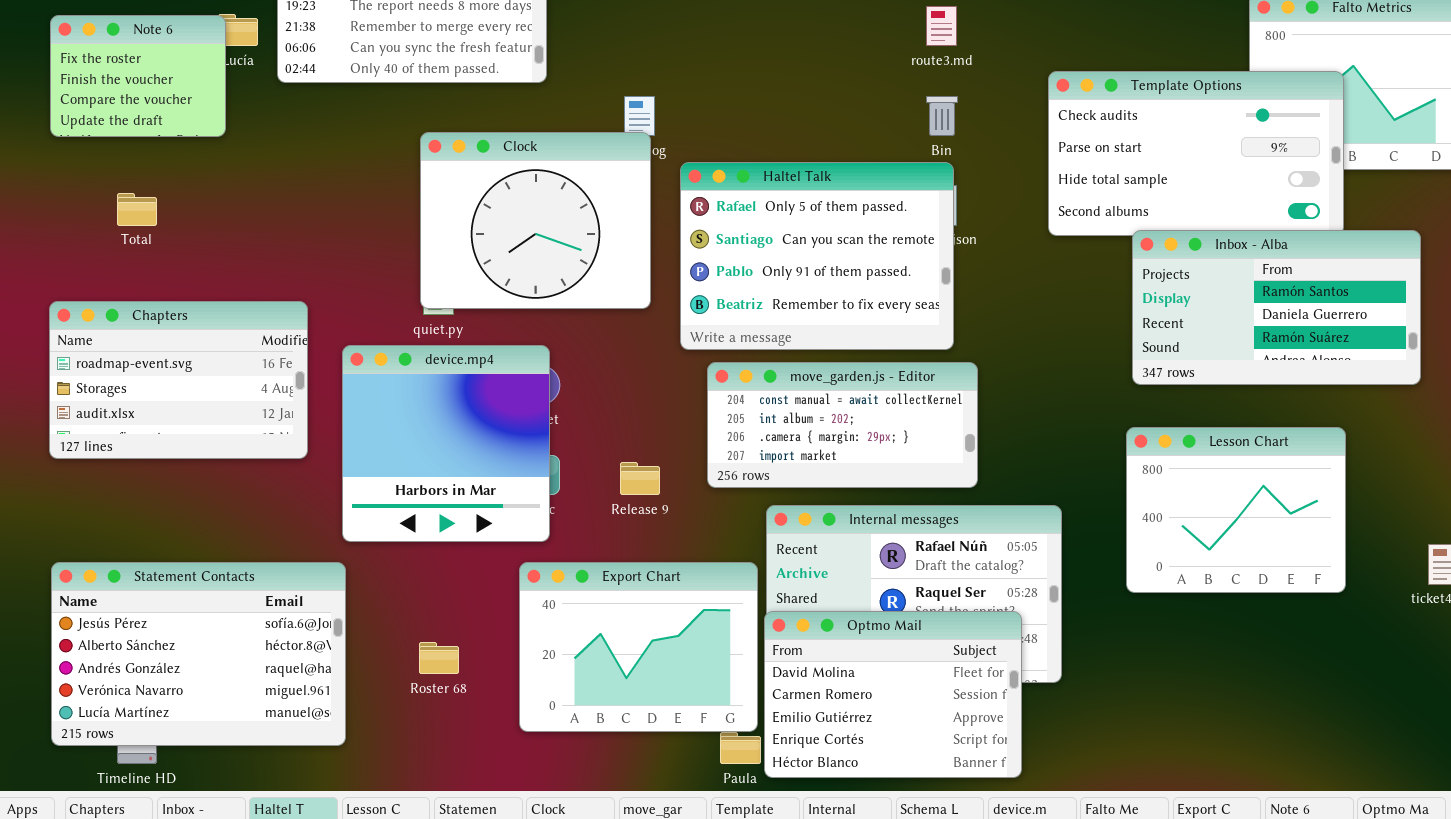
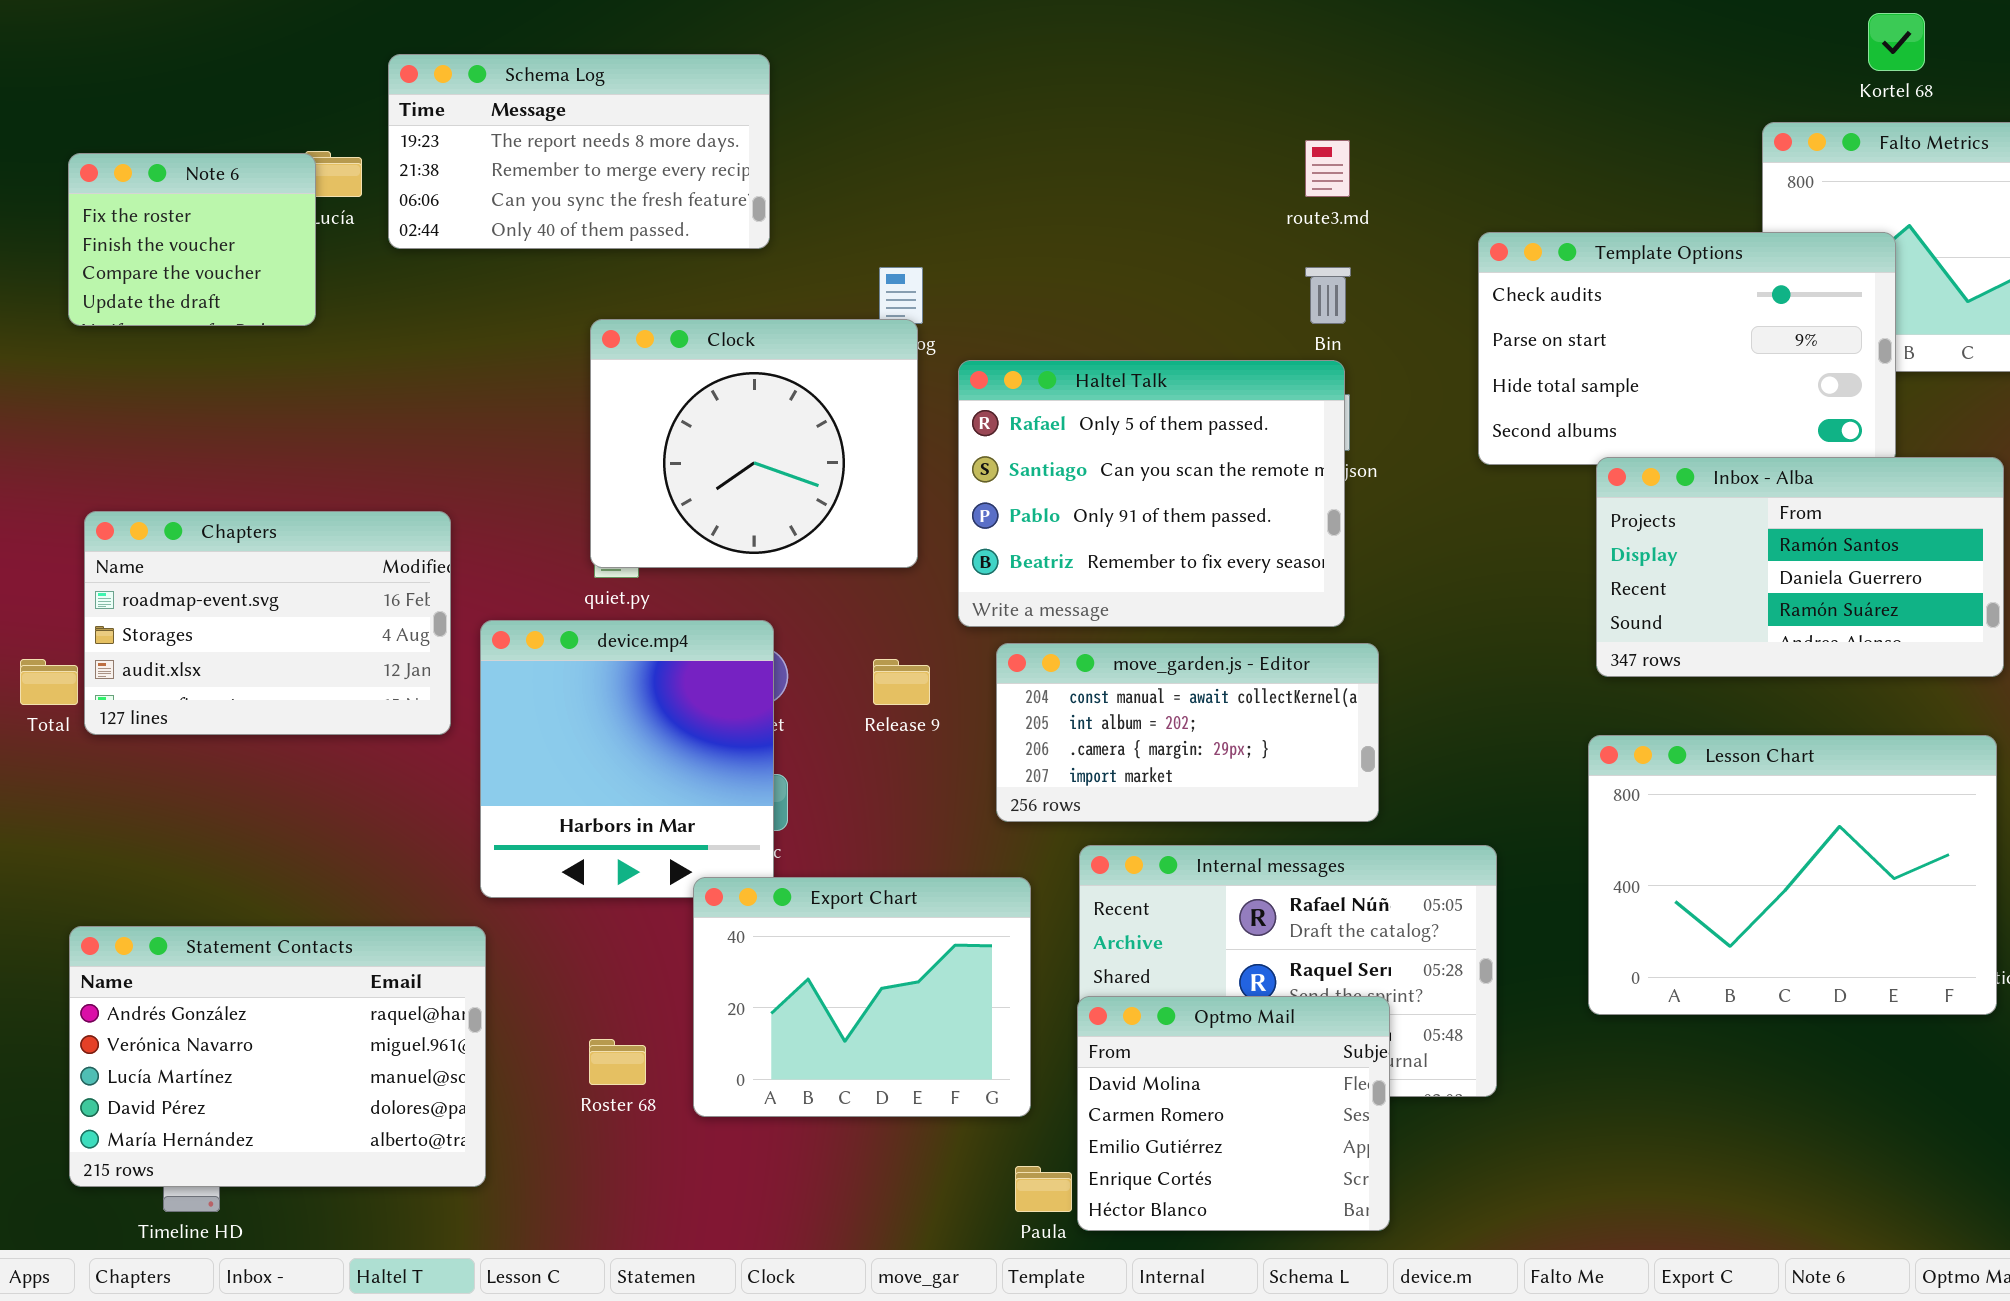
Total: [117,193,157,226] -> [20,659,78,705], moved
Chapters: [49,301,308,459] -> [84,511,451,735], moved
Lesson Chart: [1126,427,1346,593] -> [1588,735,1997,1015], resized
Release 9: [620,462,660,495] -> [873,659,930,705], moved
Statement Contacts: [51,562,346,746] -> [69,926,486,1187], scrolled down 2 rows
Export Chart: [519,562,758,732] -> [693,877,1031,1117], moved
Optmo Mail: [764,611,1022,778] -> [1077,996,1390,1231], resized

